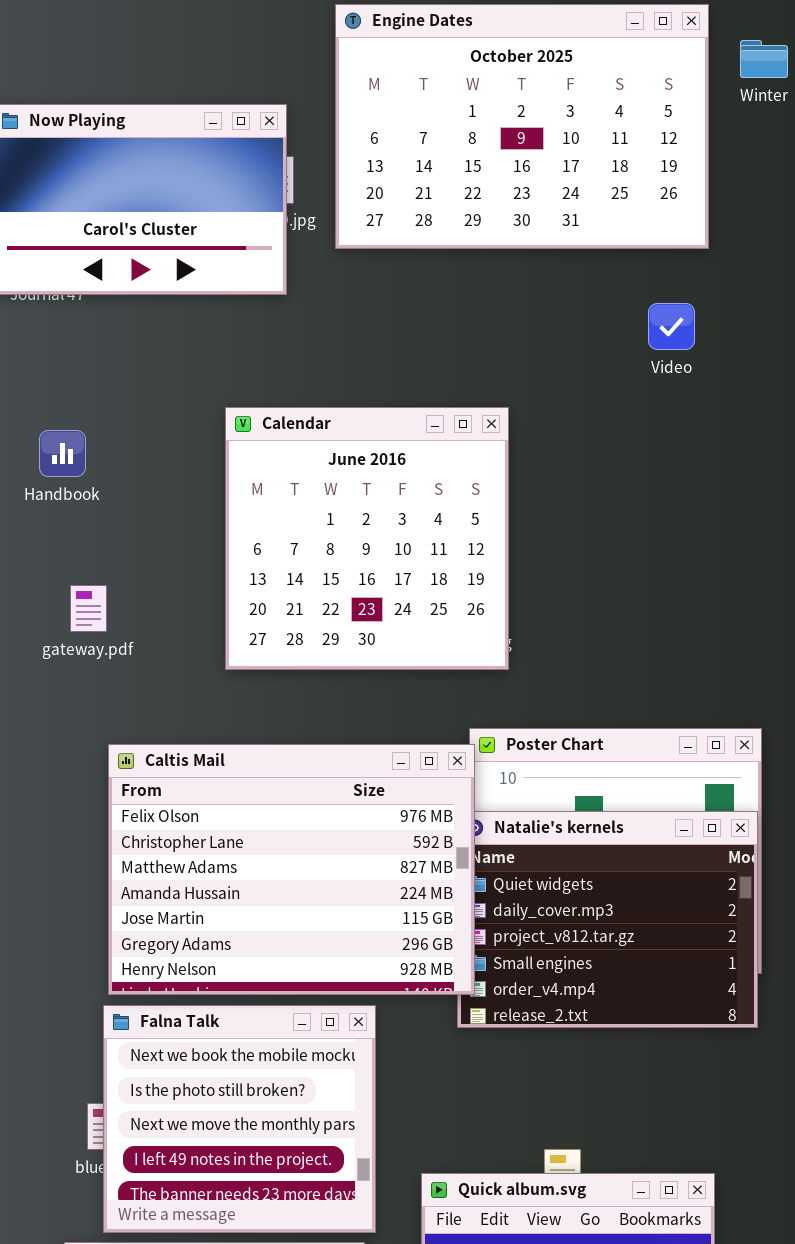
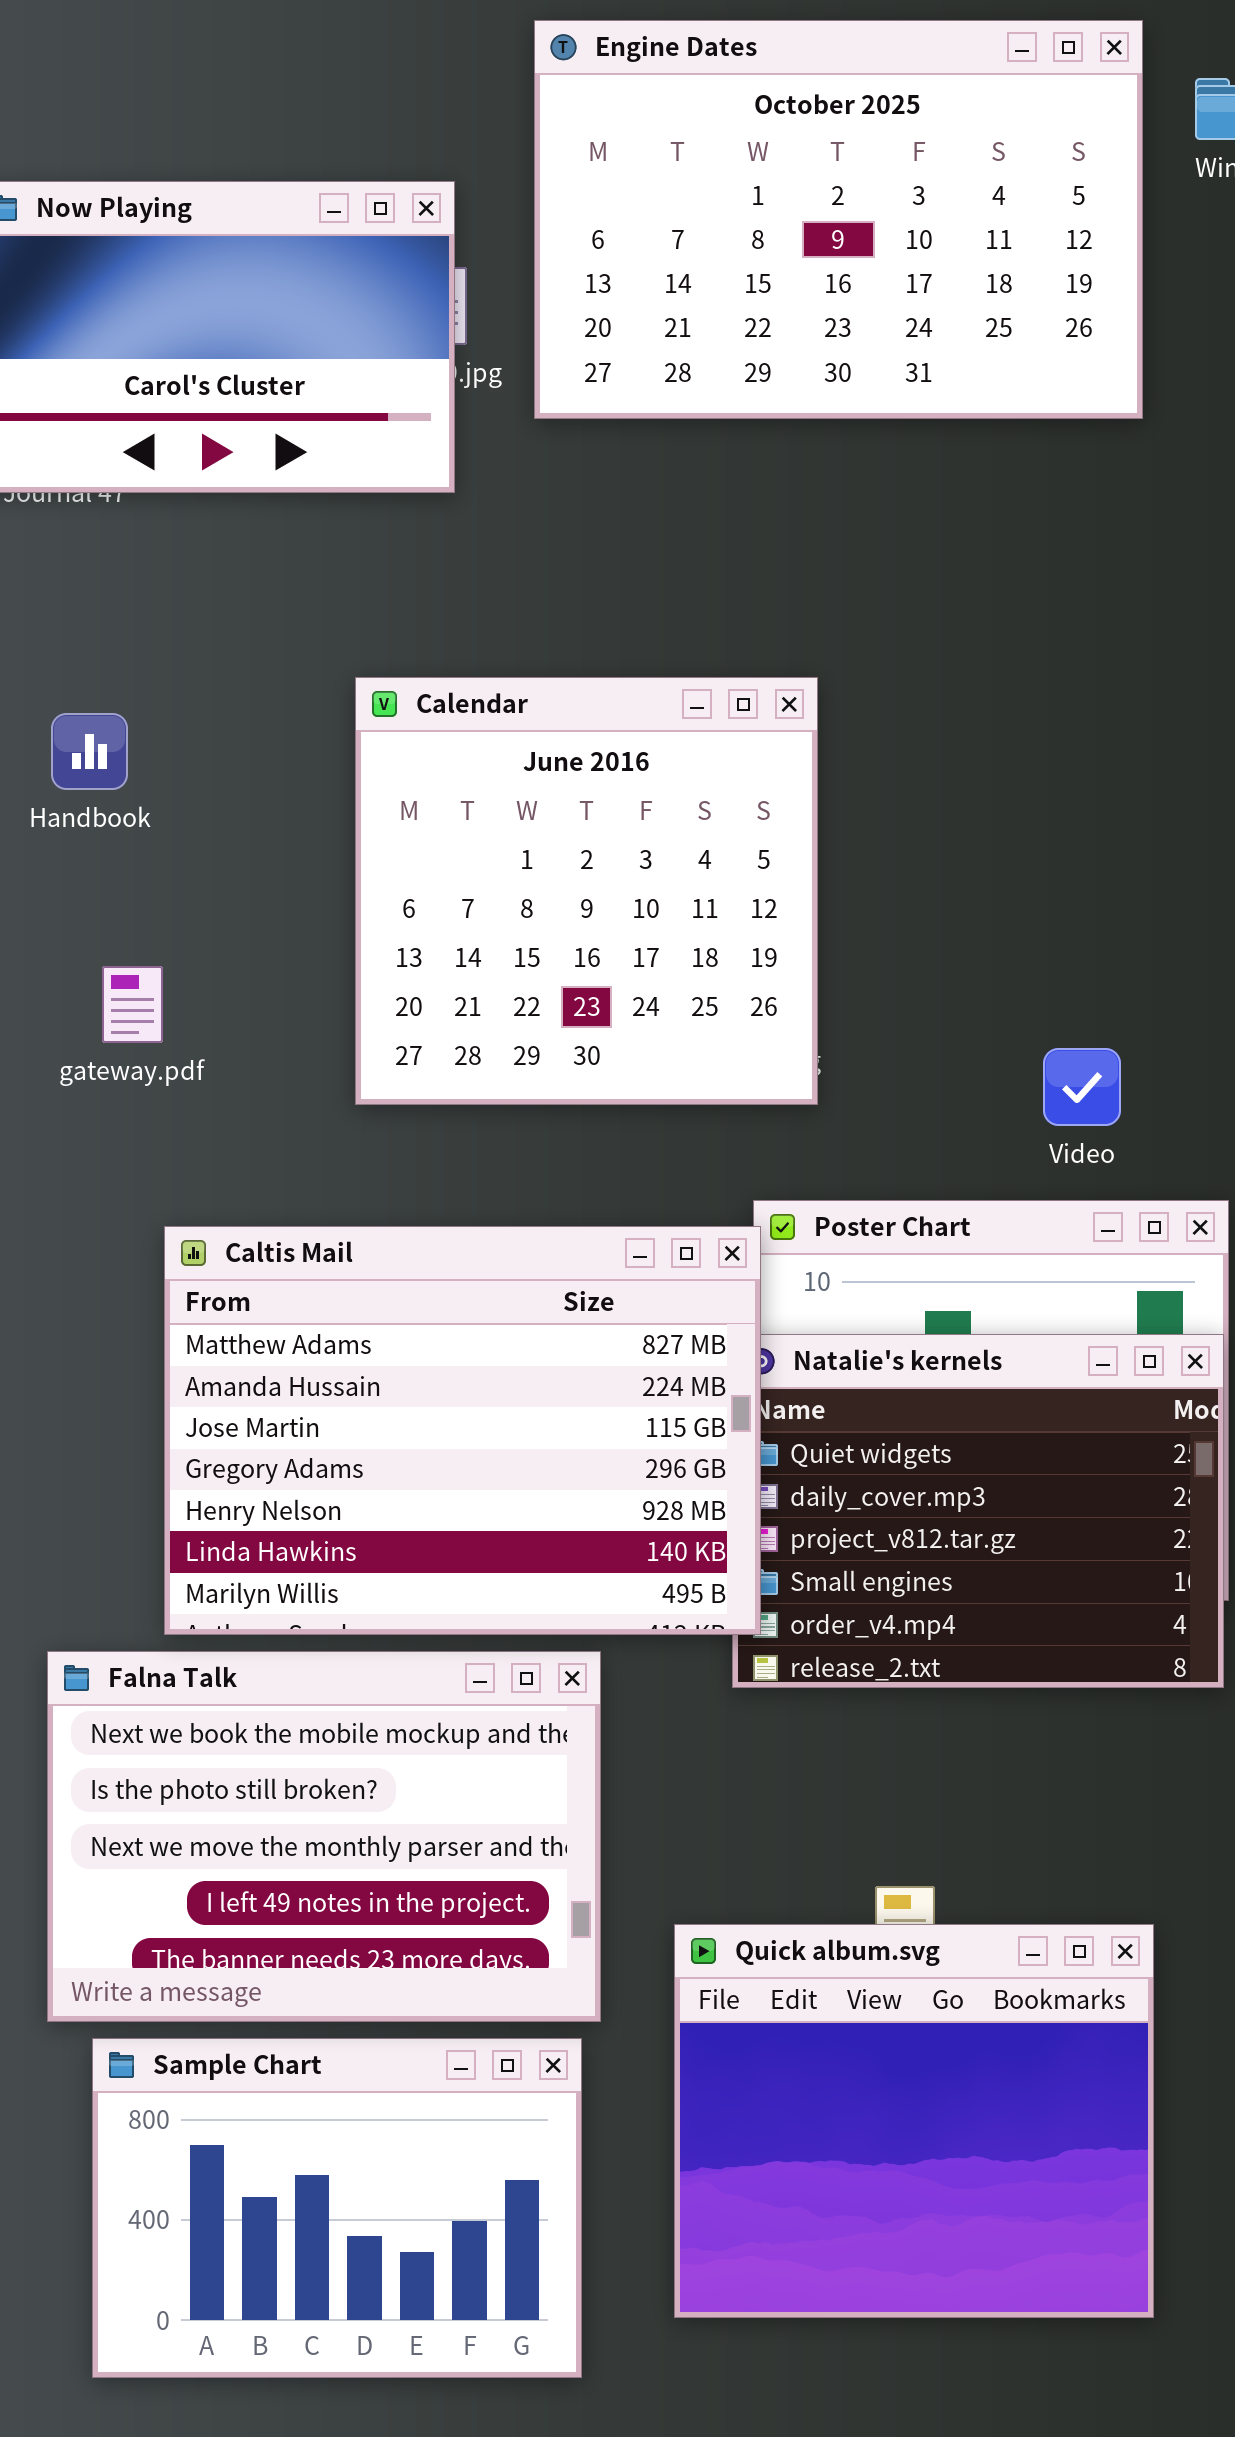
Video: [648,303,695,350] -> [1043,1048,1121,1126], moved
Caltis Mail: [108,744,475,995] -> [164,1226,761,1635], scrolled down 2 rows
Falna Talk: [103,1005,376,1233] -> [47,1651,601,2022], resized

